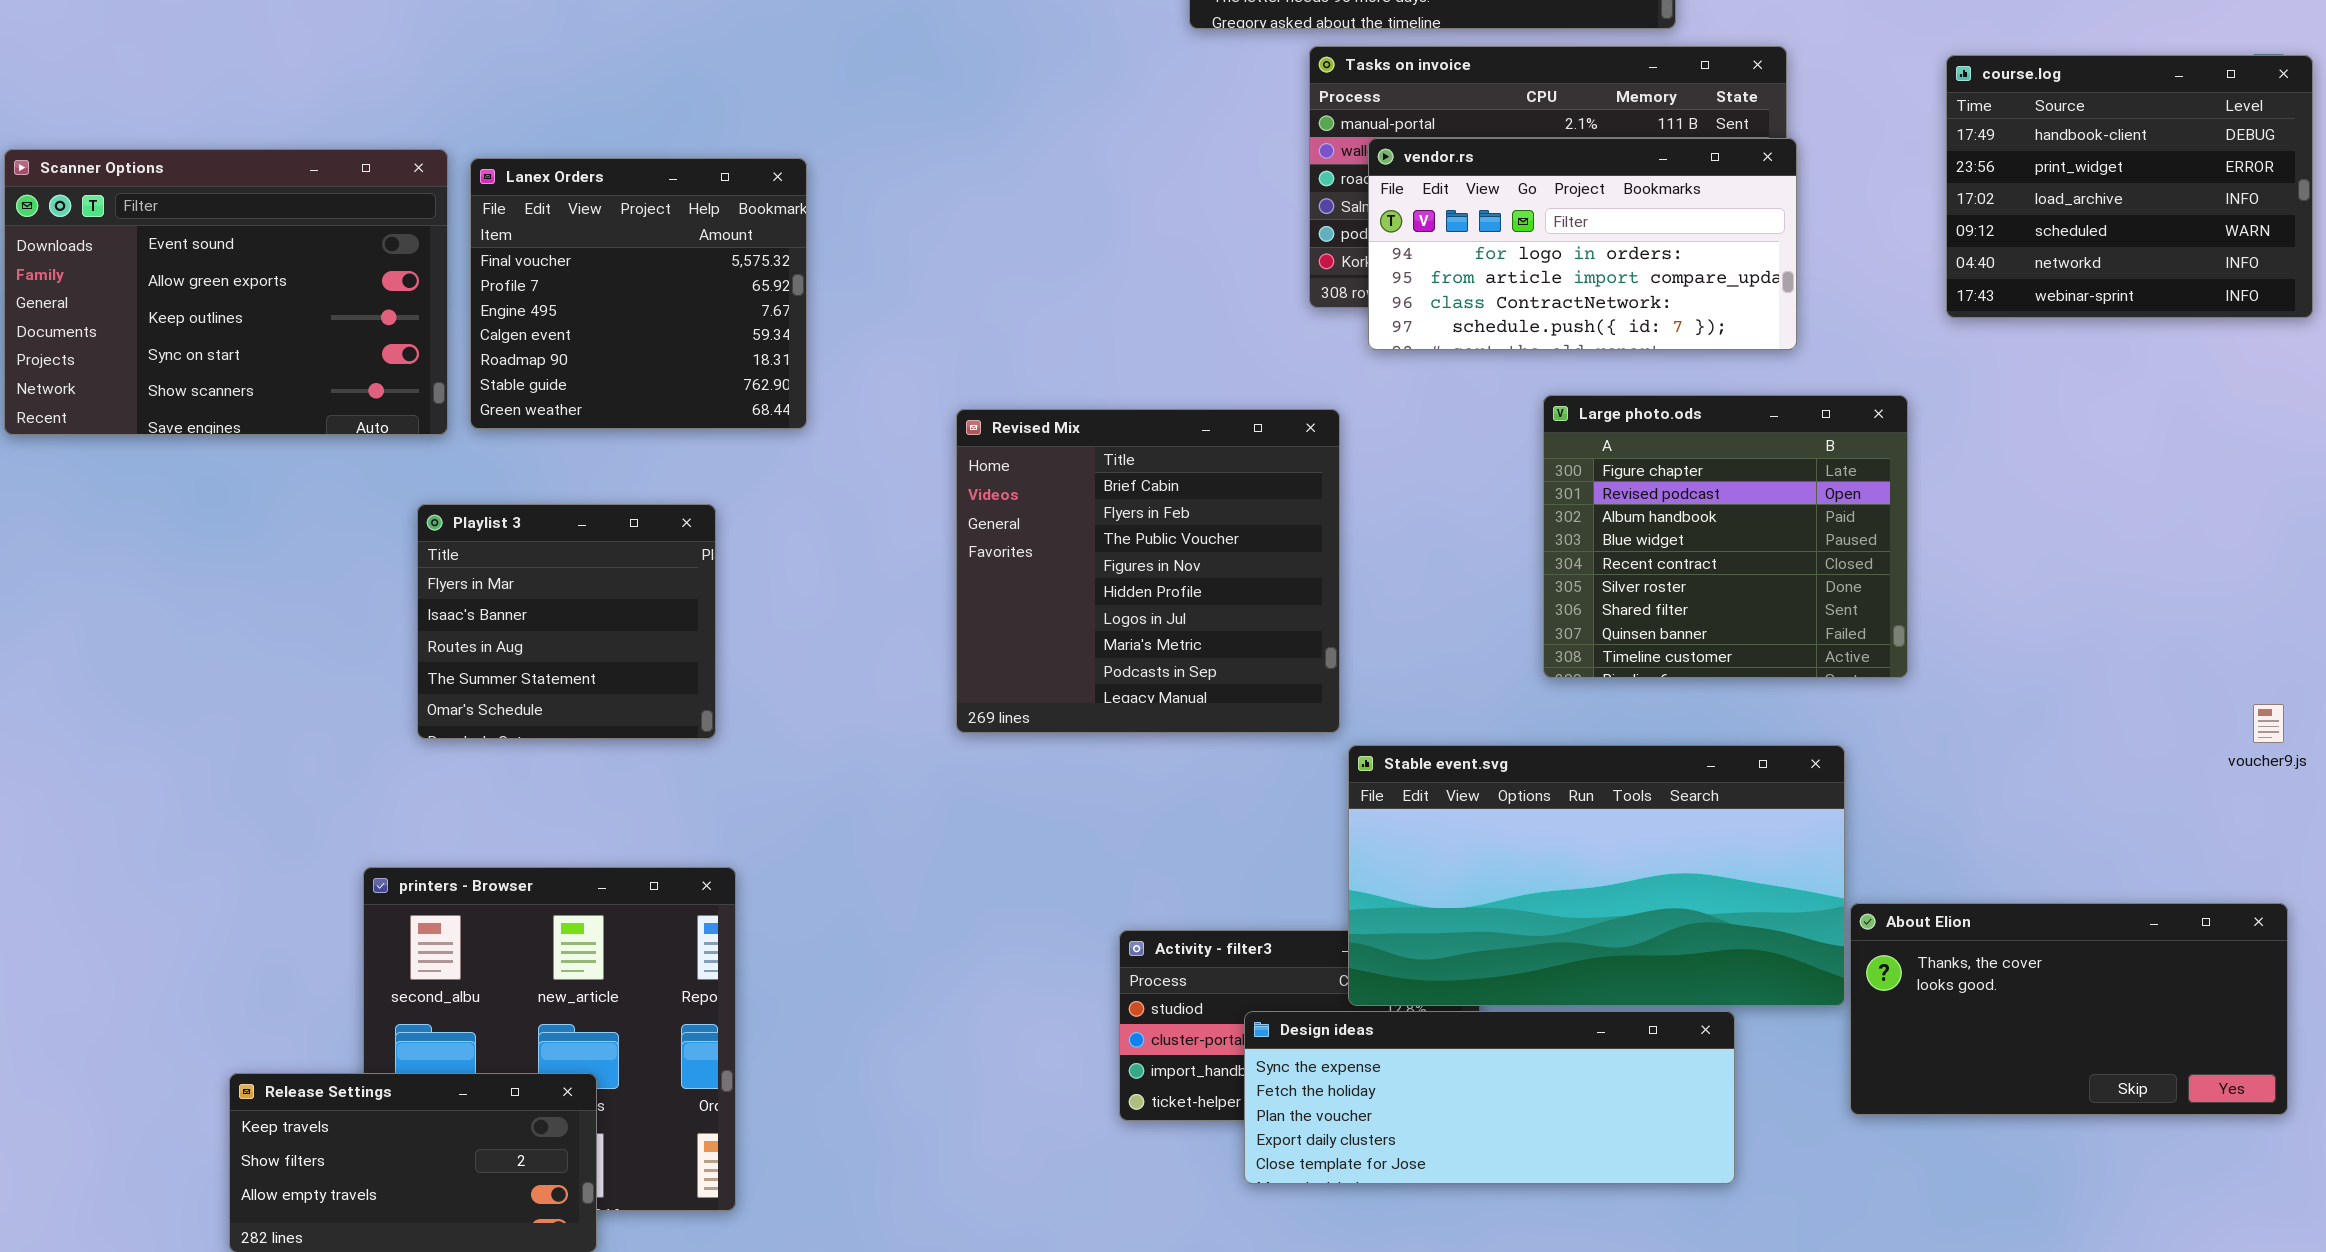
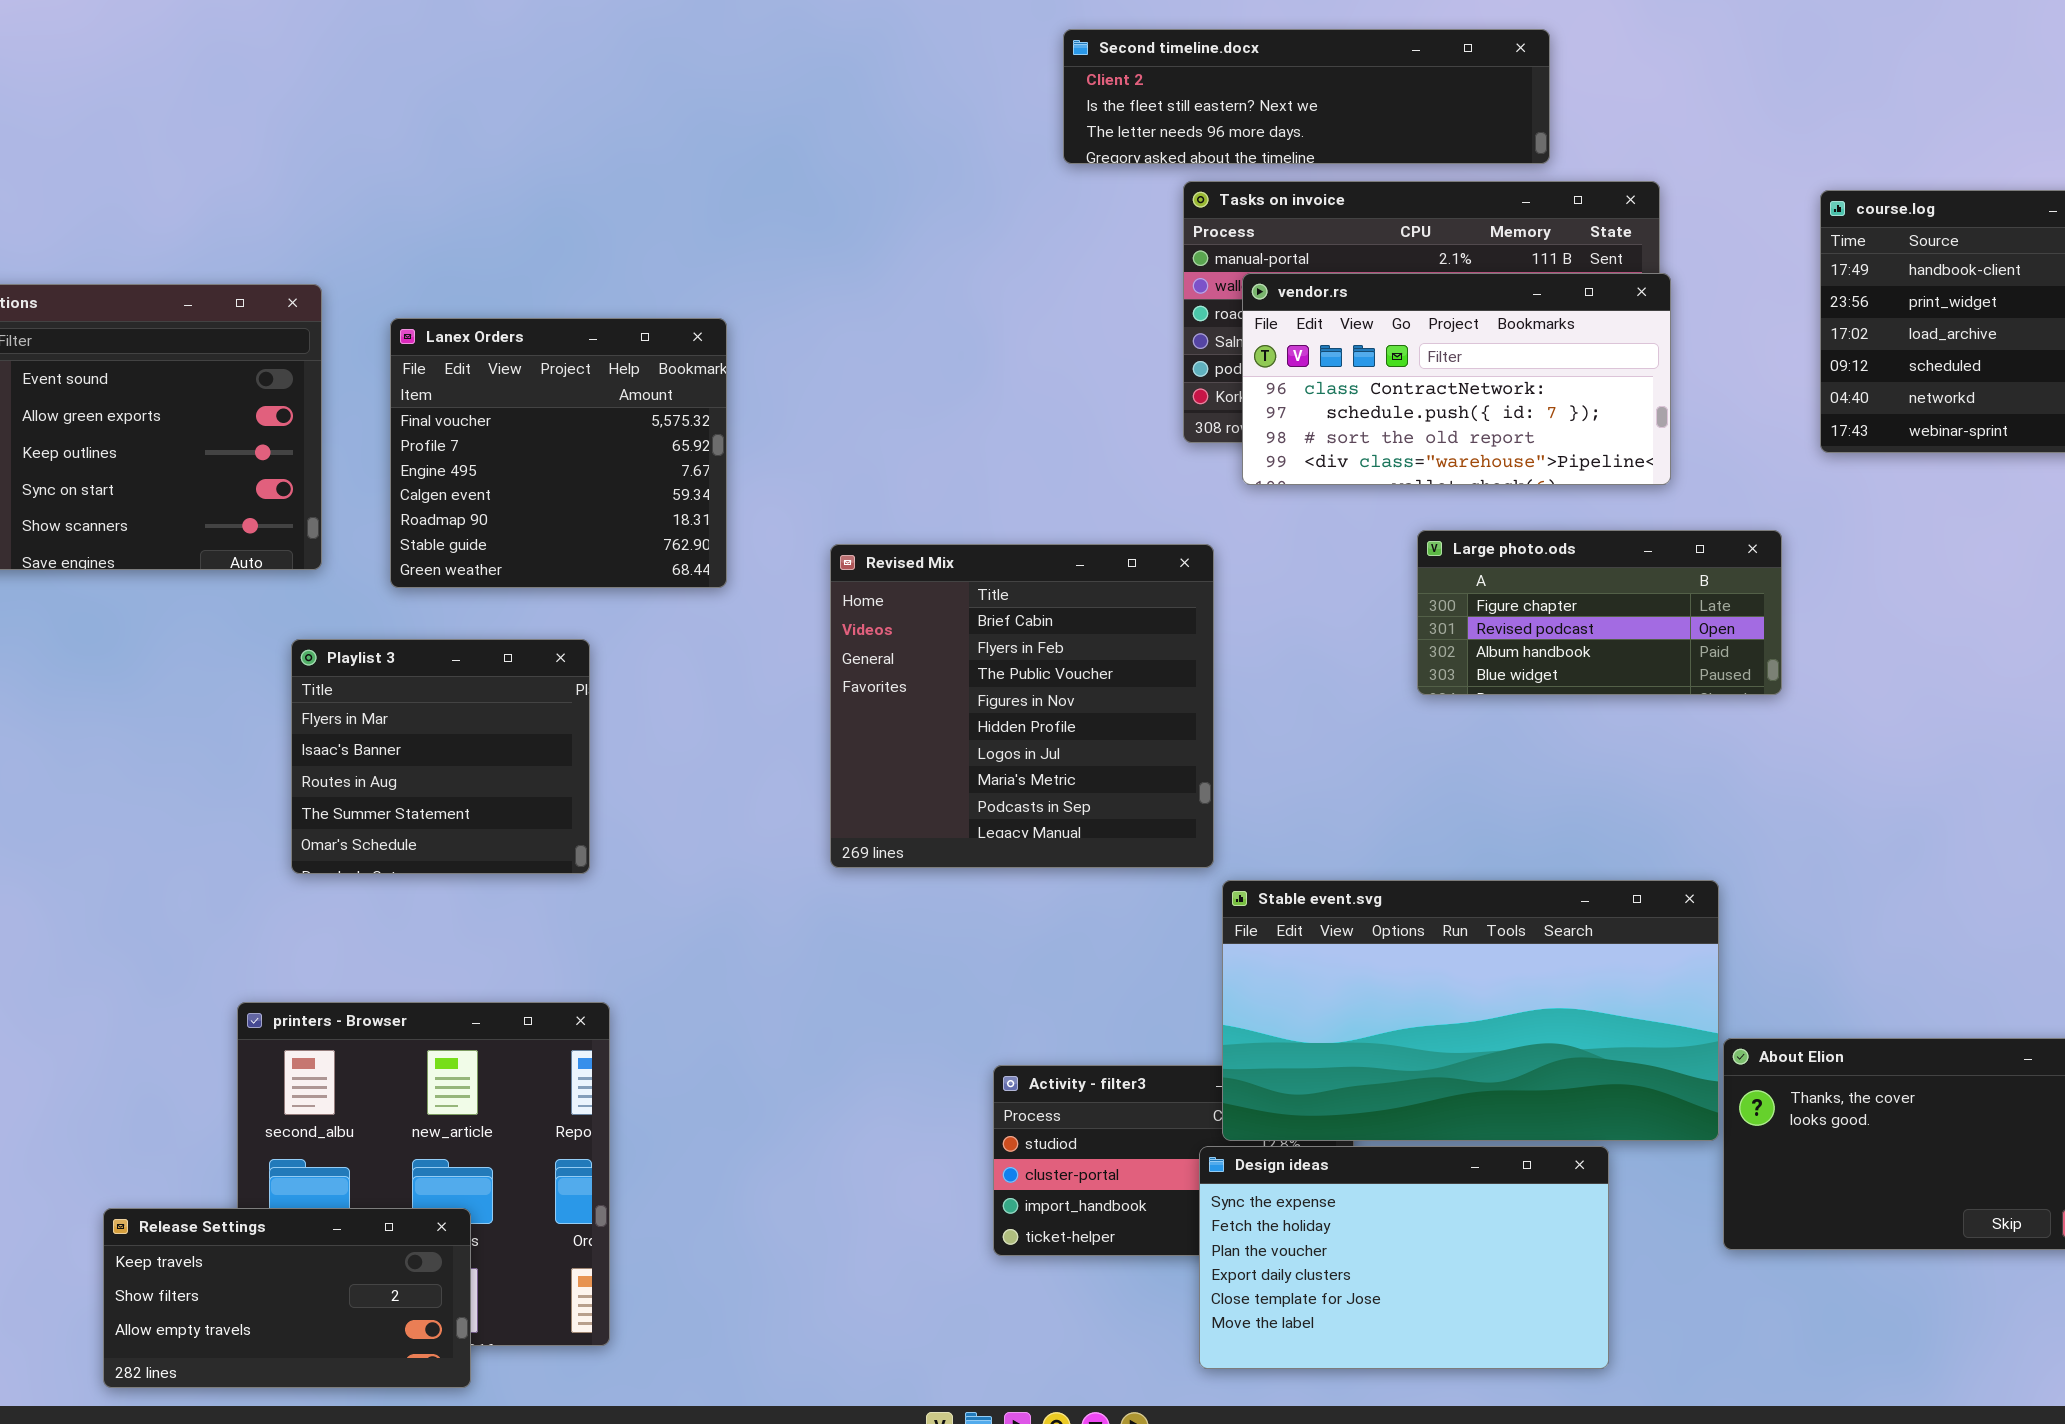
vendor.rs: [1368,138,1797,350] -> [1242,273,1671,485], scrolled down 2 rows
Lanex Orders: [470,158,807,429] -> [390,318,727,588], moved
Large photo.ods: [1543,395,1908,678] -> [1417,530,1782,695], resized
Design ideas: [1244,1011,1735,1184] -> [1199,1146,1609,1369], resized

